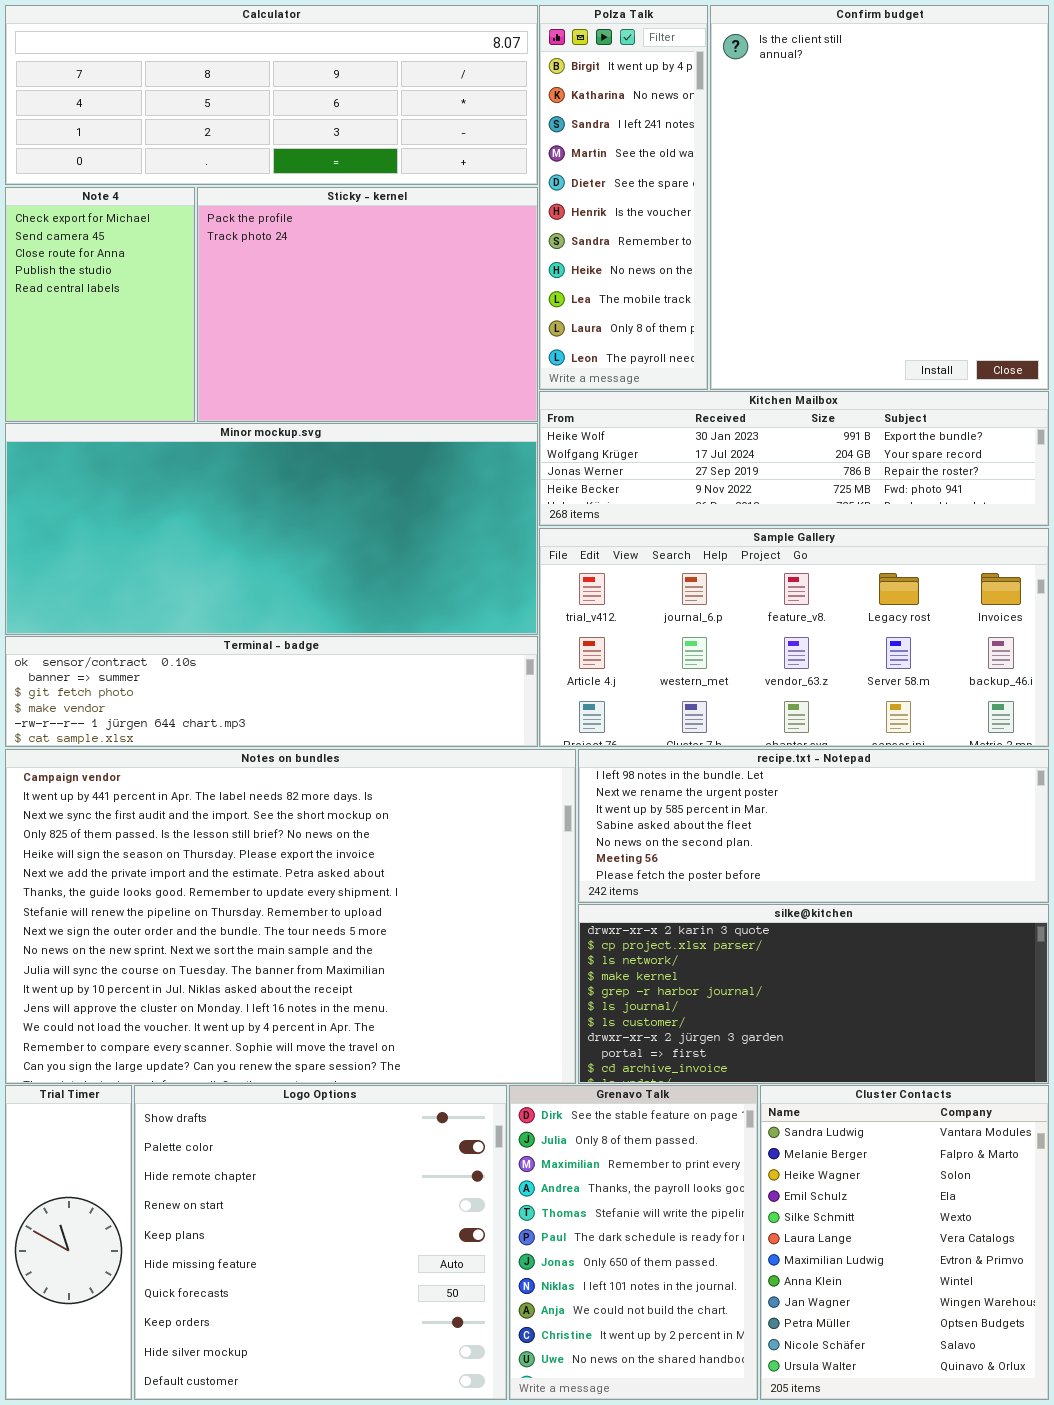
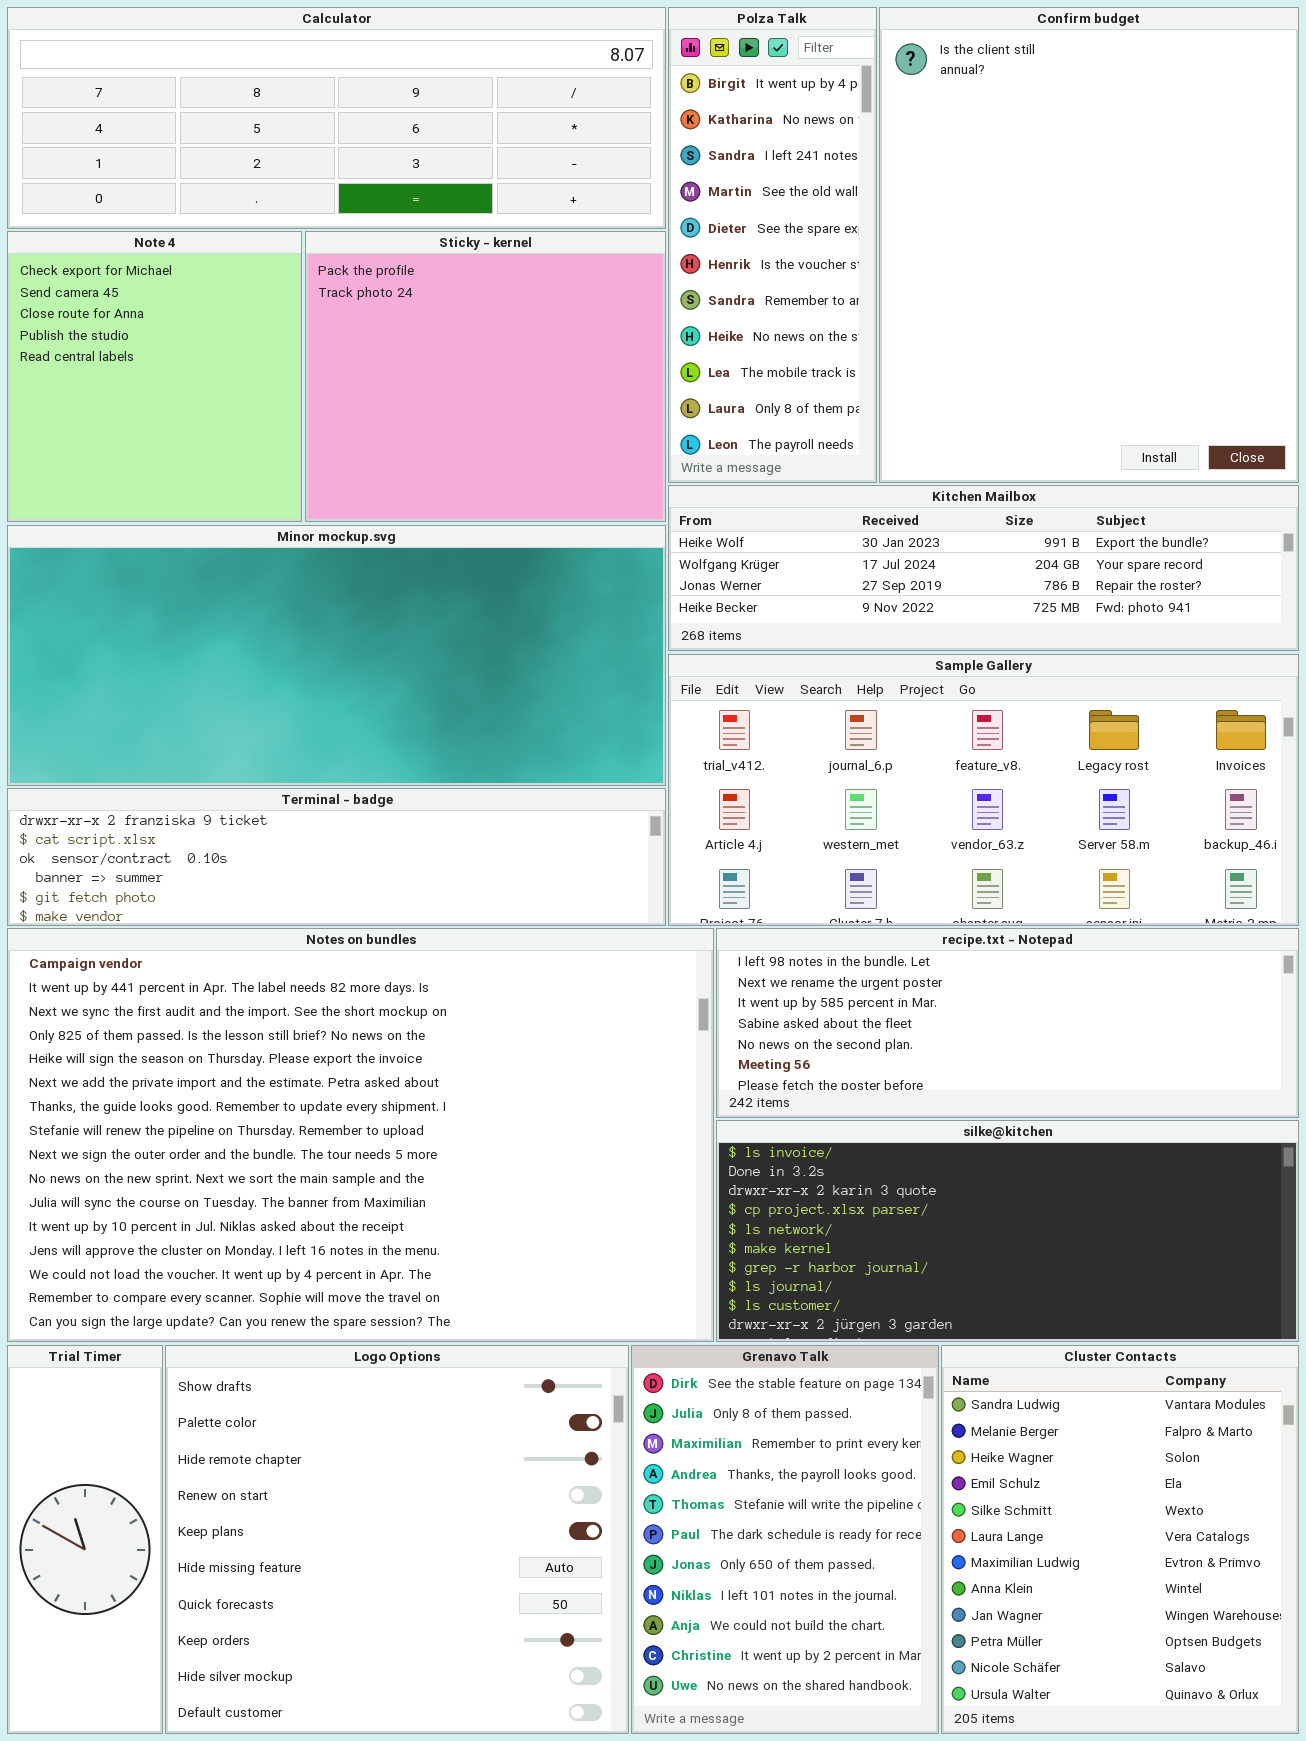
Note 4: [5,187,195,422] -> [7,231,302,522], resized
Sticky - kernel: [197,187,538,422] -> [305,231,666,522], resized
Terminal - badge: [5,636,538,747] -> [7,788,666,926], scrolled up 2 rows
silke@kitchen: [578,904,1049,1084] -> [716,1120,1299,1342], scrolled up 2 rows

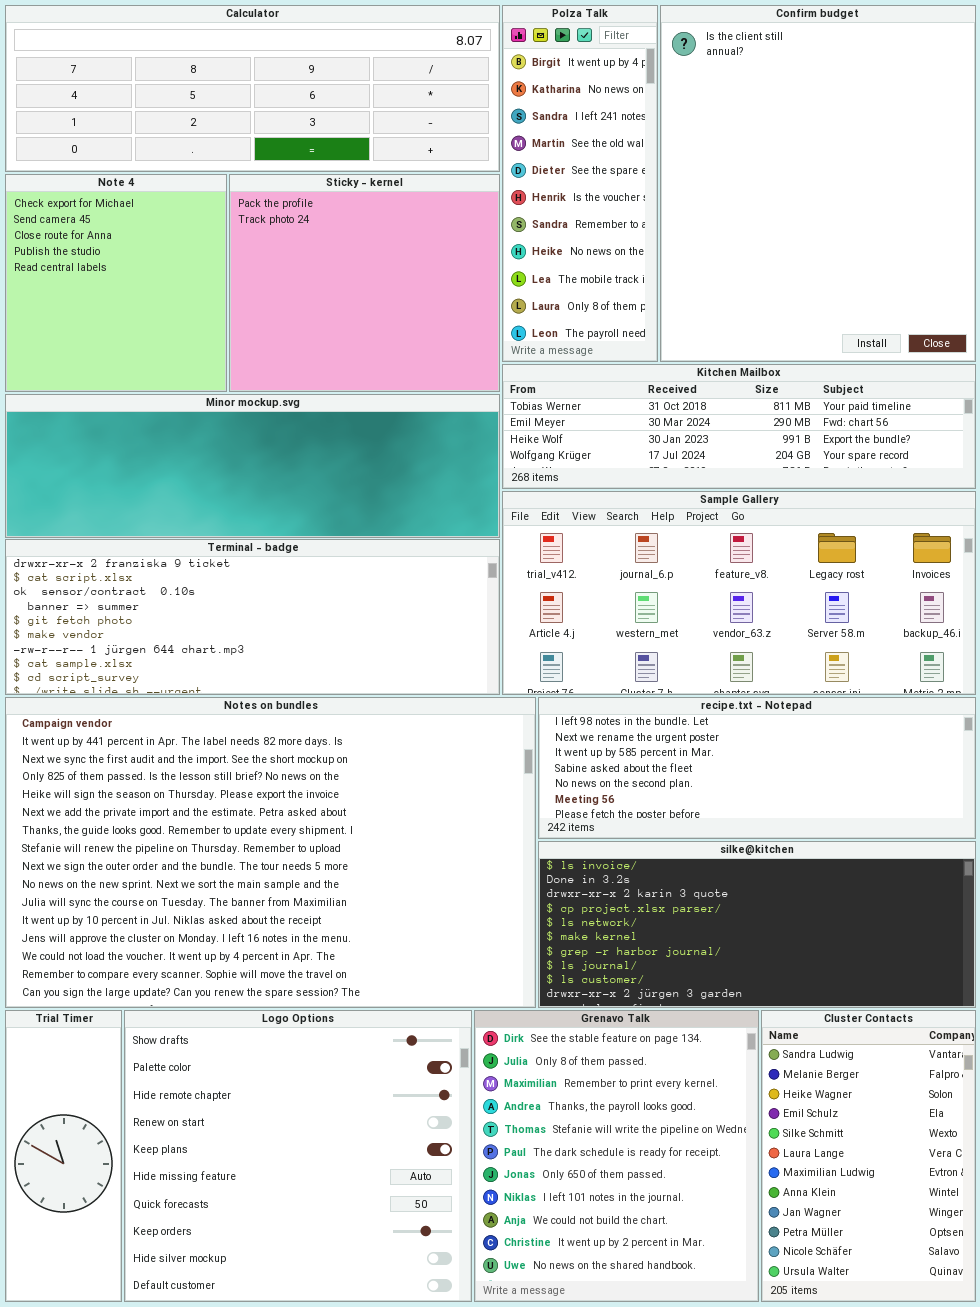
Kitchen Mailbox: [668,485,1299,651] -> [502,364,976,489], scrolled up 2 rows
Minor mockup.svg: [7,525,666,786] -> [5,394,500,538], resized
Terminal - badge: [7,788,666,926] -> [5,539,500,695], resized
Grenavo Talk: [631,1345,939,1734] -> [474,1010,759,1302], resized
Cluster Contacts: [941,1345,1299,1734] -> [761,1010,976,1302], resized

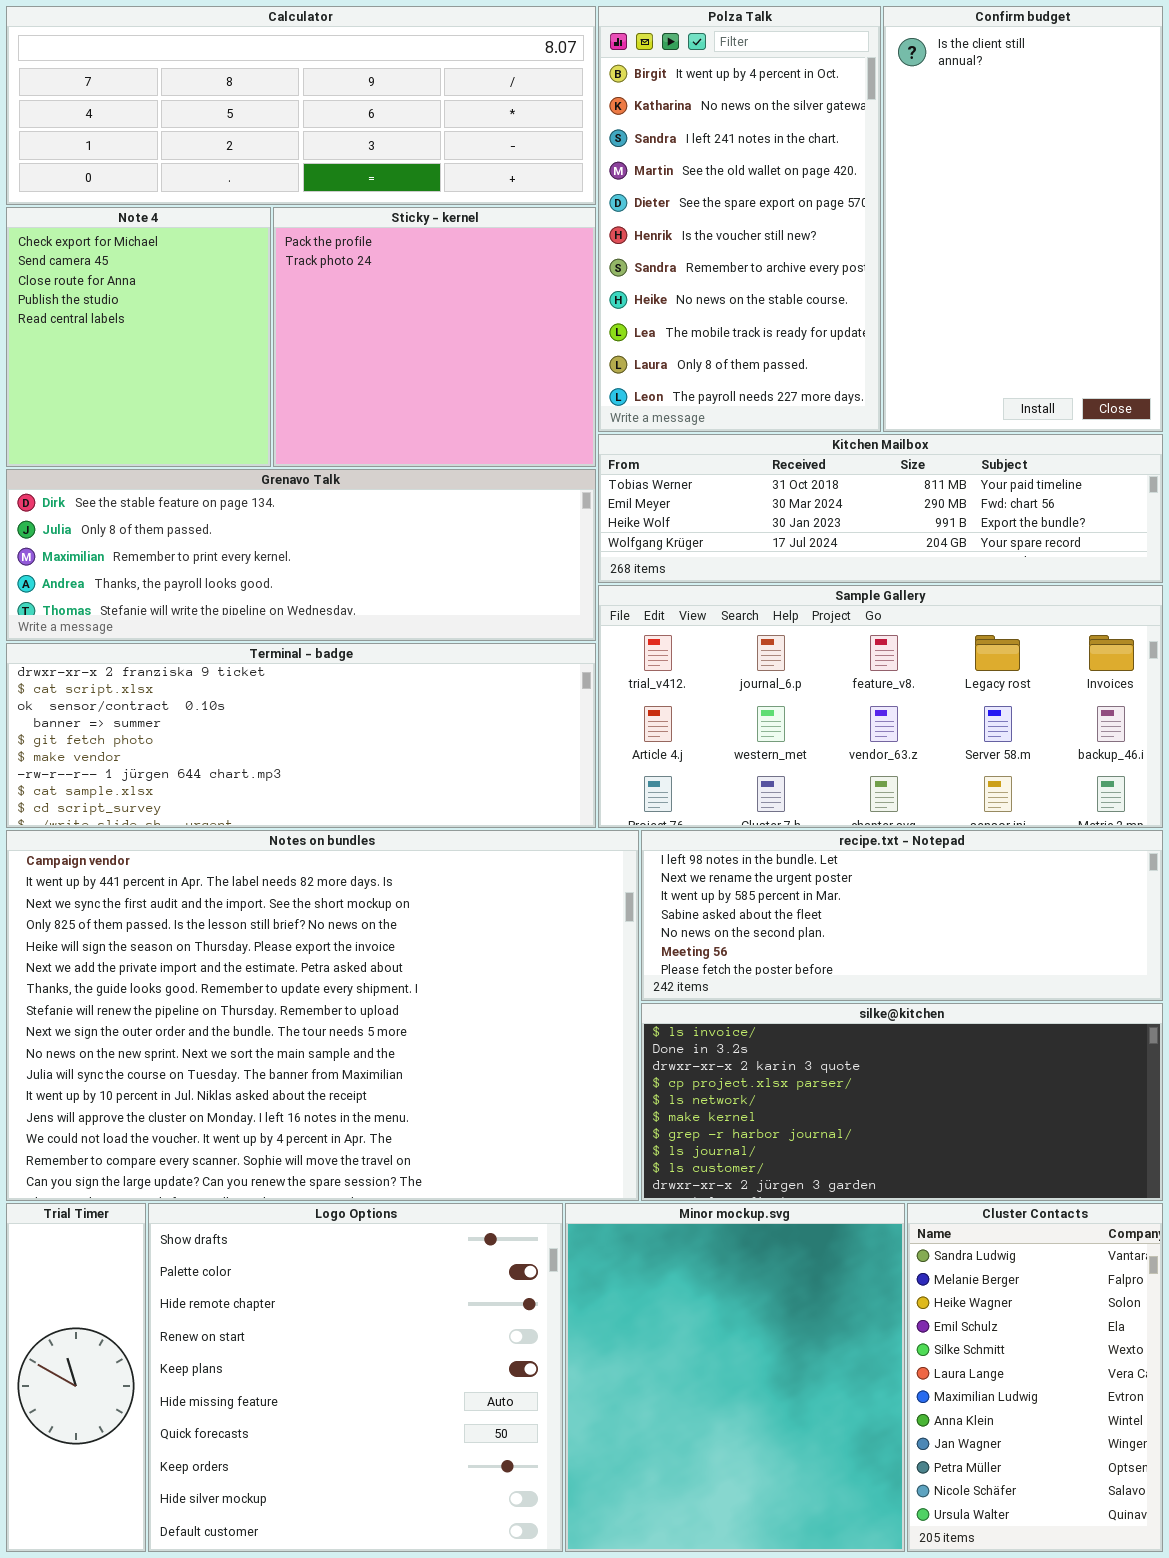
Polza Talk: [502,5,658,362] -> [598,6,881,432], resized
Confirm budget: [660,5,976,362] -> [883,6,1163,432], resized
Minor mockup.svg: [5,394,500,538] -> [565,1203,905,1552], moved, resized
Grenavo Talk: [474,1010,759,1302] -> [6,469,596,641], moved, resized

